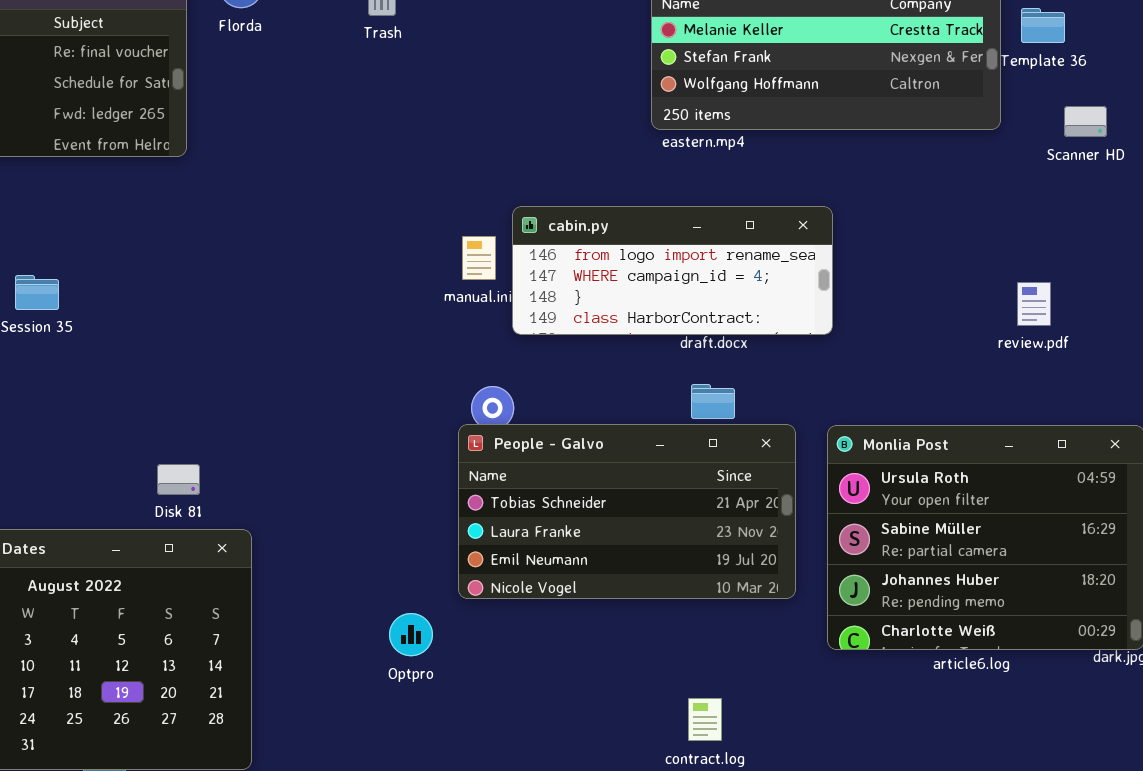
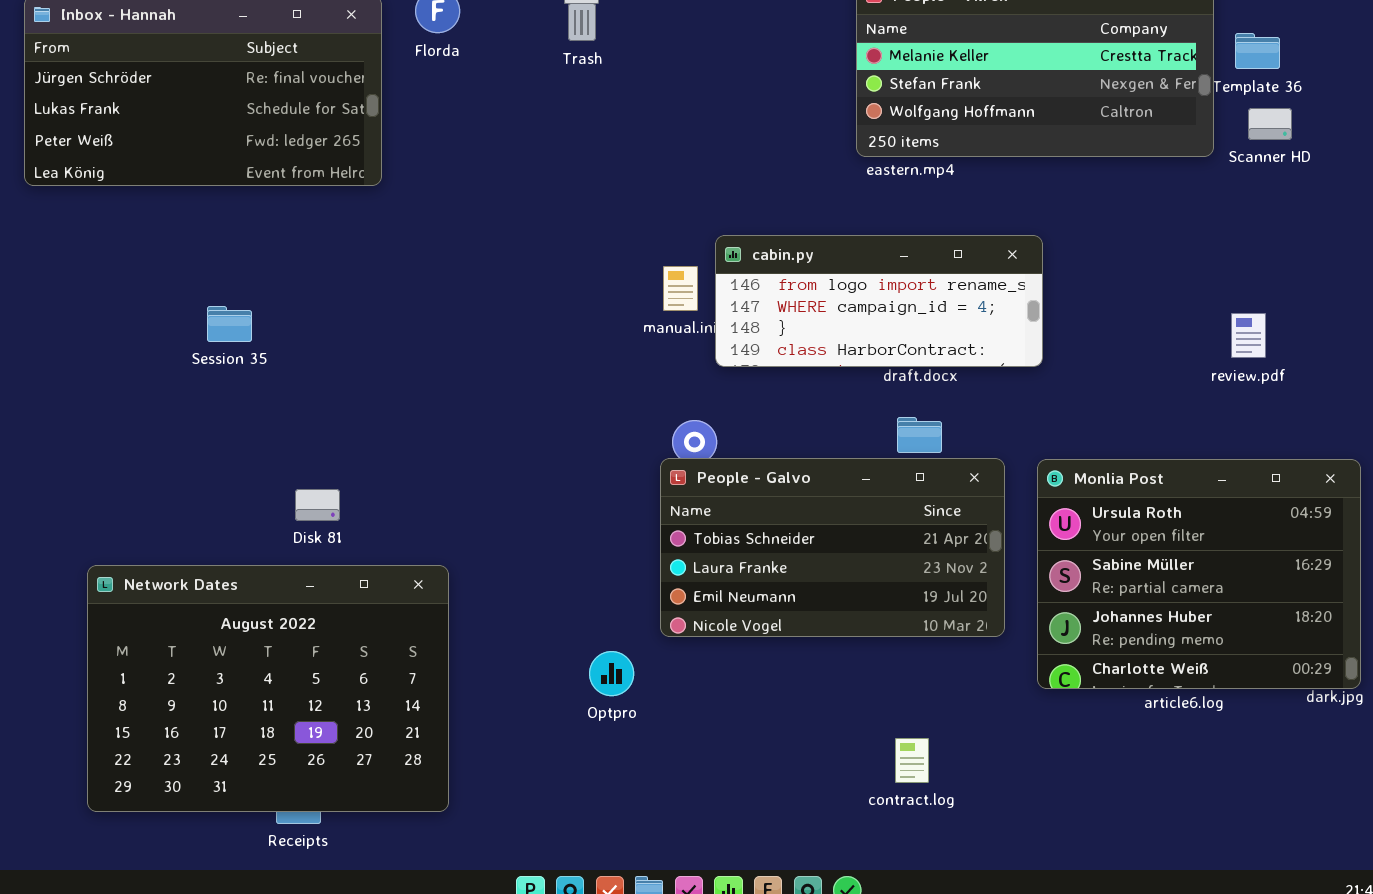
Scanner HD: [1064,106,1107,137] -> [1248,108,1292,140], moved
Disk 81: [157,464,200,495] -> [295,489,340,521], moved

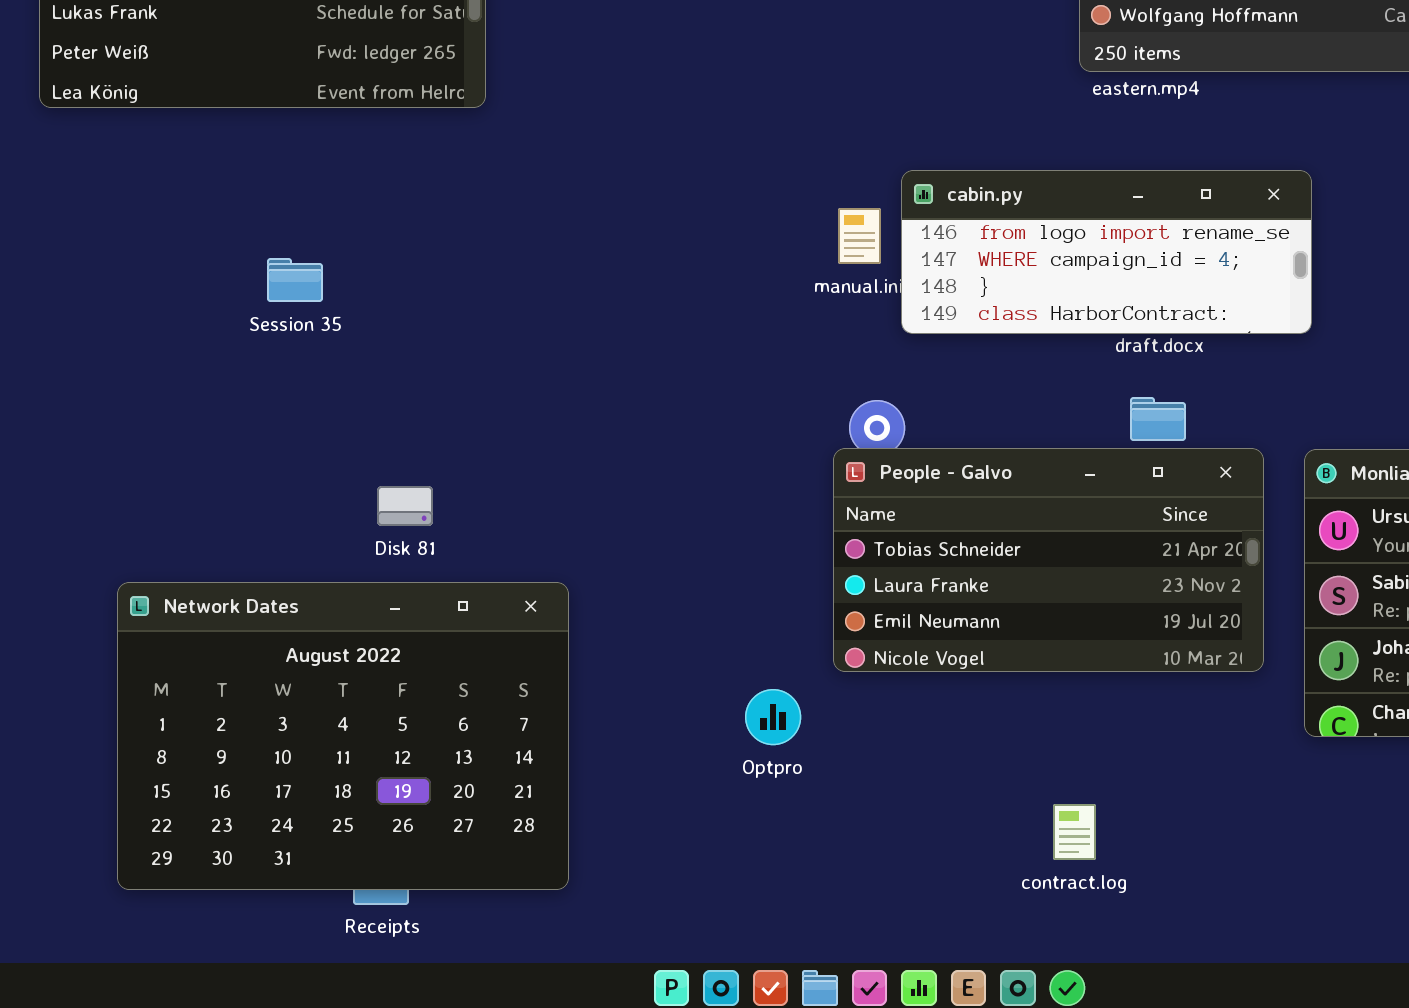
contract.log: [895,738,929,783] -> [1053,804,1096,860], moved

